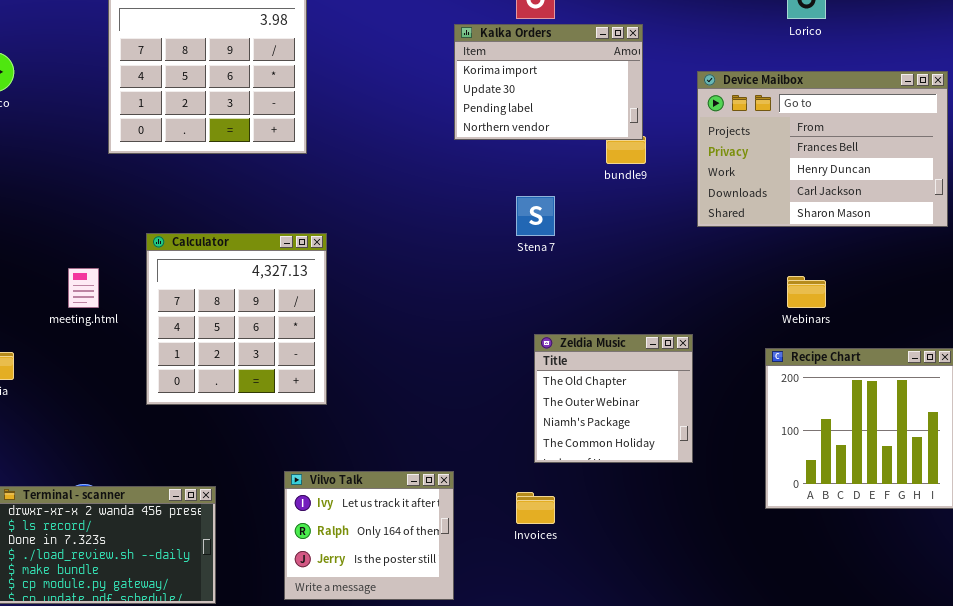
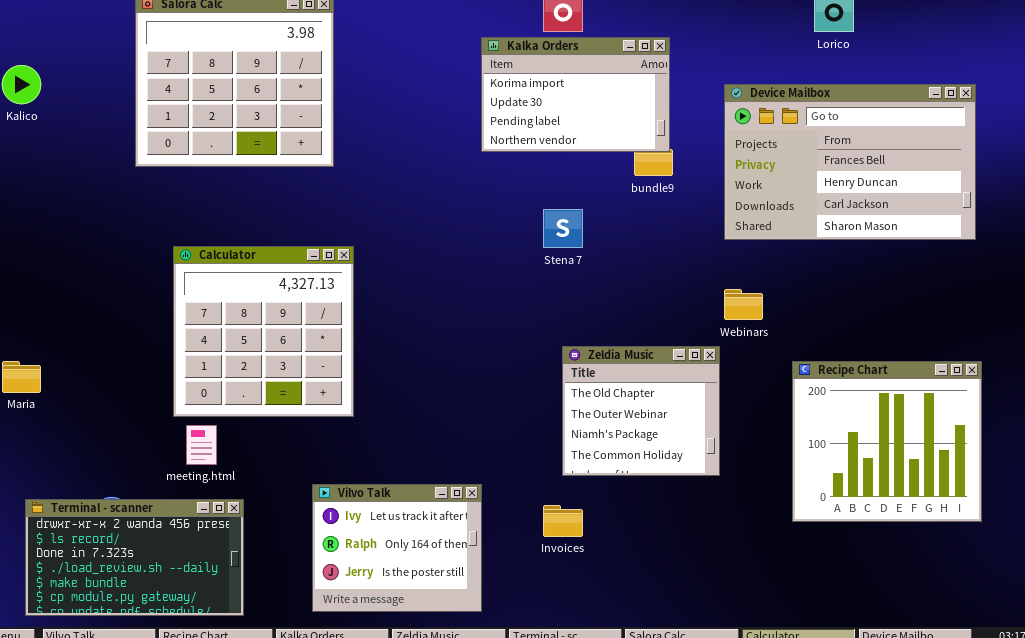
meeting.html: [68,268,99,308] -> [186,425,217,465], moved
Webinars: [787,276,826,308] -> [724,289,763,320], moved

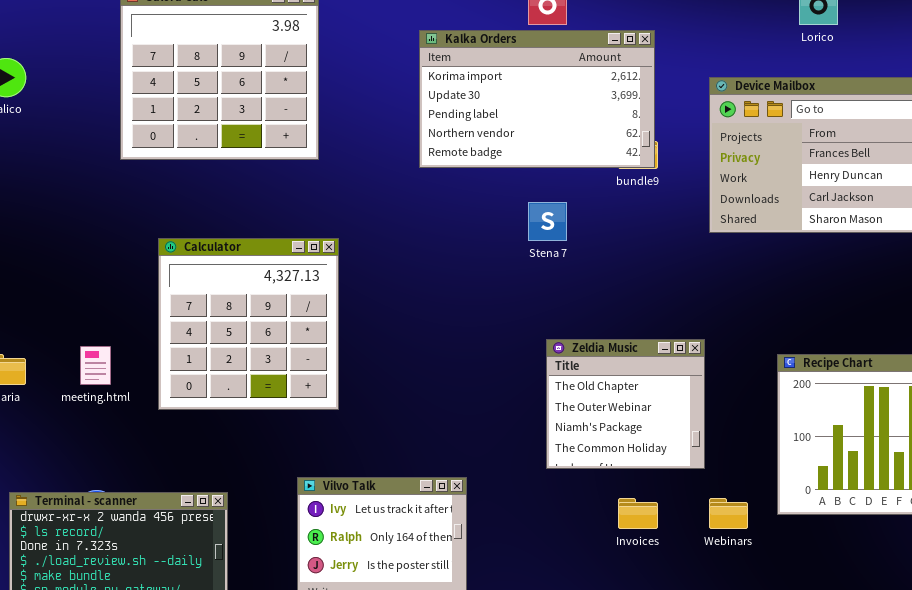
Kalka Orders: [481,37,670,152] -> [419,30,655,168], resized
Webinars: [724,289,763,320] -> [709,498,748,529], moved
meeting.html: [186,425,217,465] -> [80,346,111,385], moved
Invoices: [543,505,583,537] -> [618,498,658,529], moved

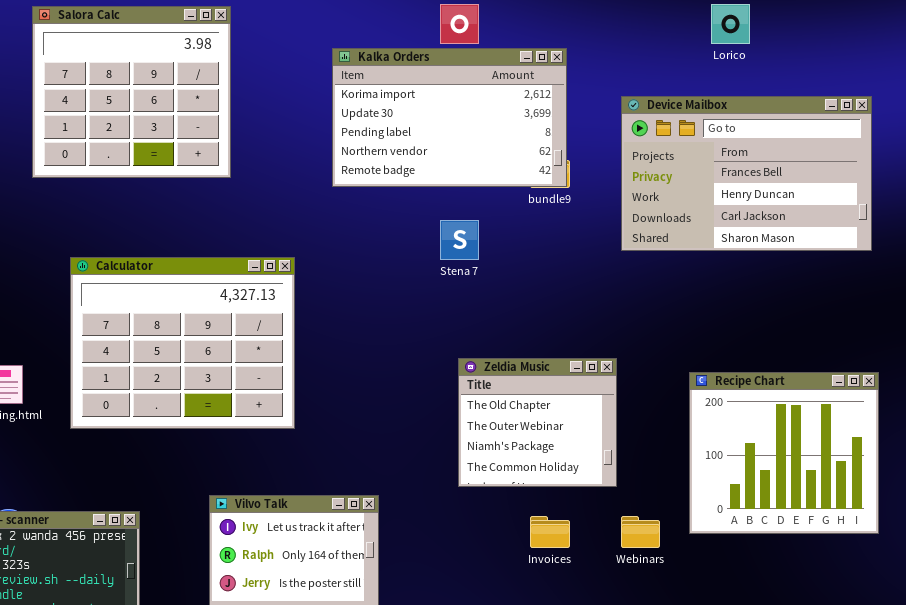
Calculator: [158,238,339,410] -> [70,257,295,429], resized

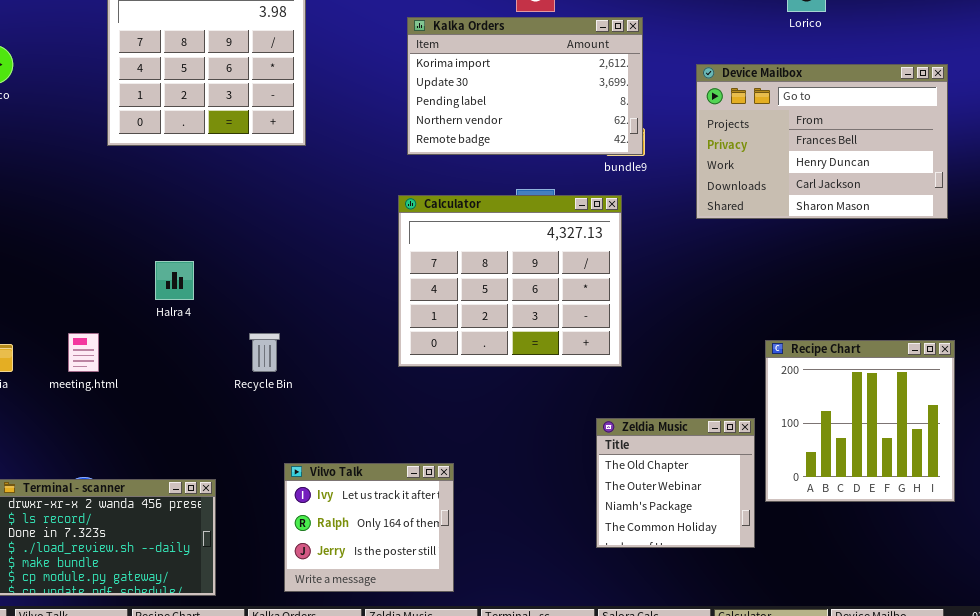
Calculator: [70,257,295,429] -> [398,195,622,367], moved
Zeldia Music: [458,358,617,487] -> [596,418,755,548], moved

